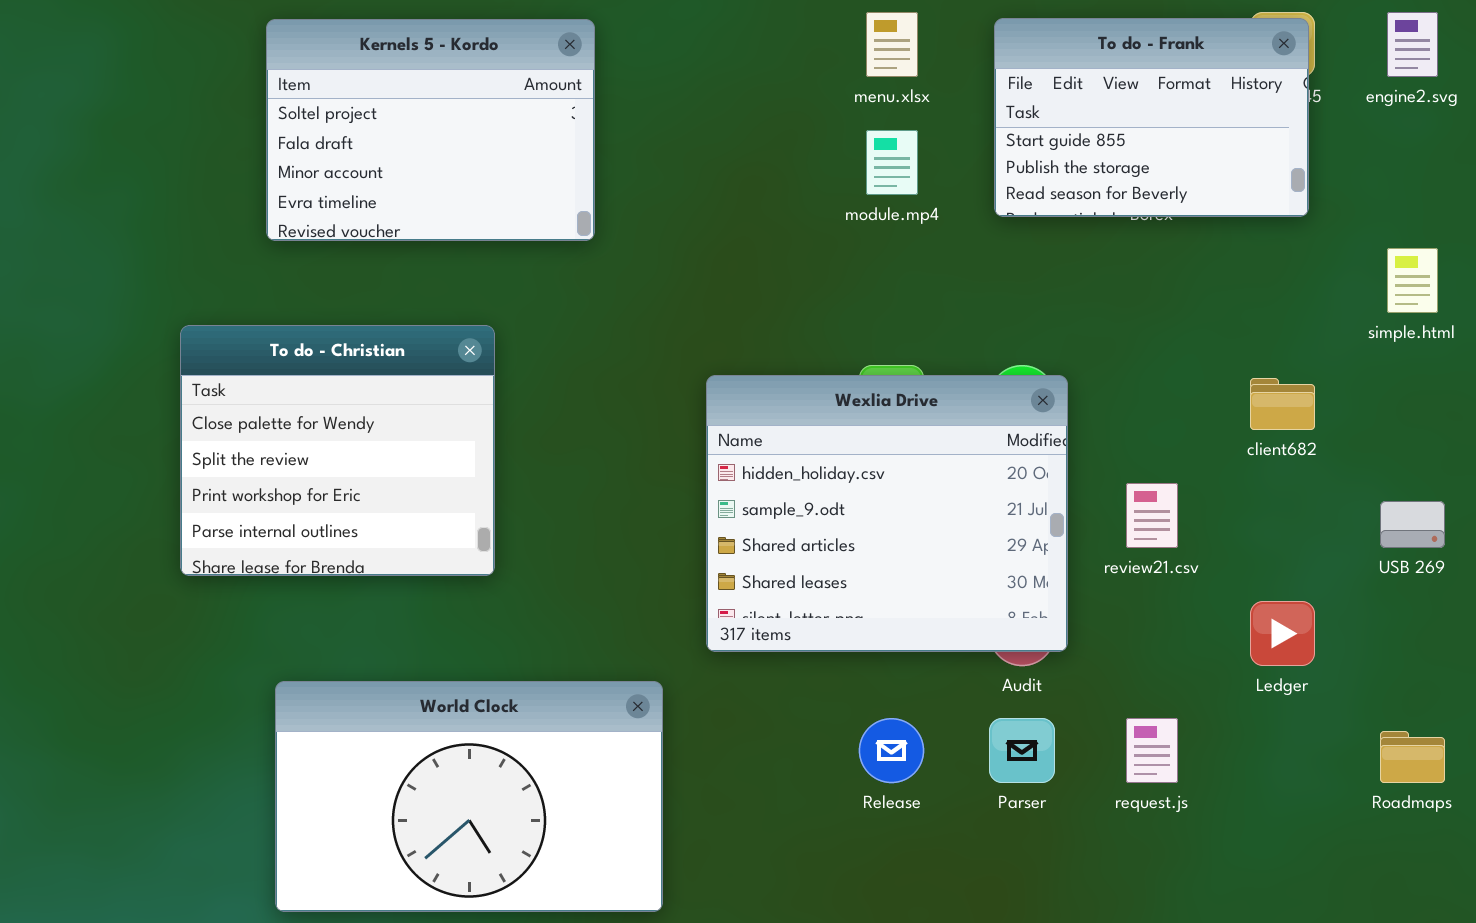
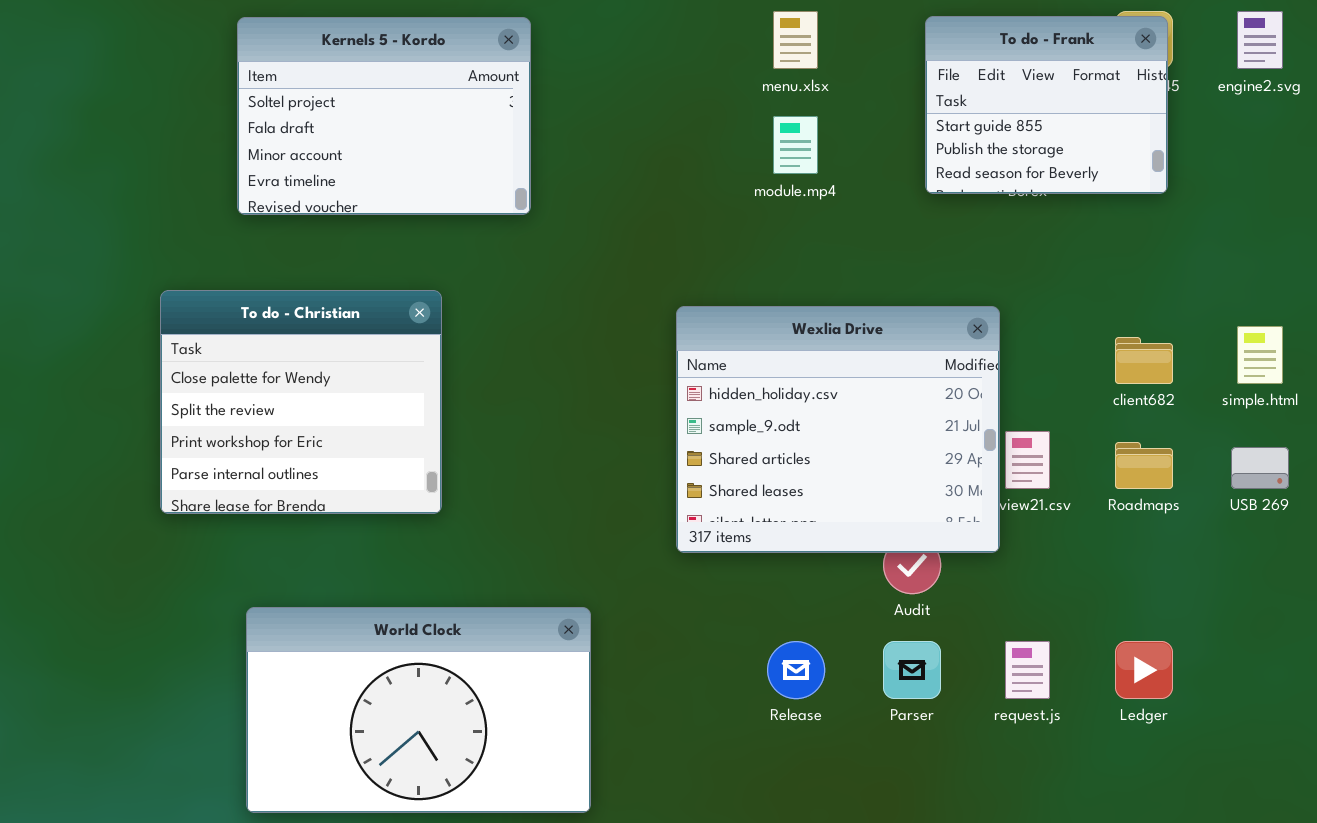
To do - Frank: [994,18,1309,217] -> [925,16,1168,194], resized
simple.html: [1387,248,1438,313] -> [1237,326,1283,384], moved
Wexlia Drive: [706,375,1068,652] -> [676,306,1000,553], moved
Ledger: [1250,601,1315,666] -> [1115,641,1173,699], moved
Roadmaps: [1380,731,1445,783] -> [1115,442,1173,489], moved

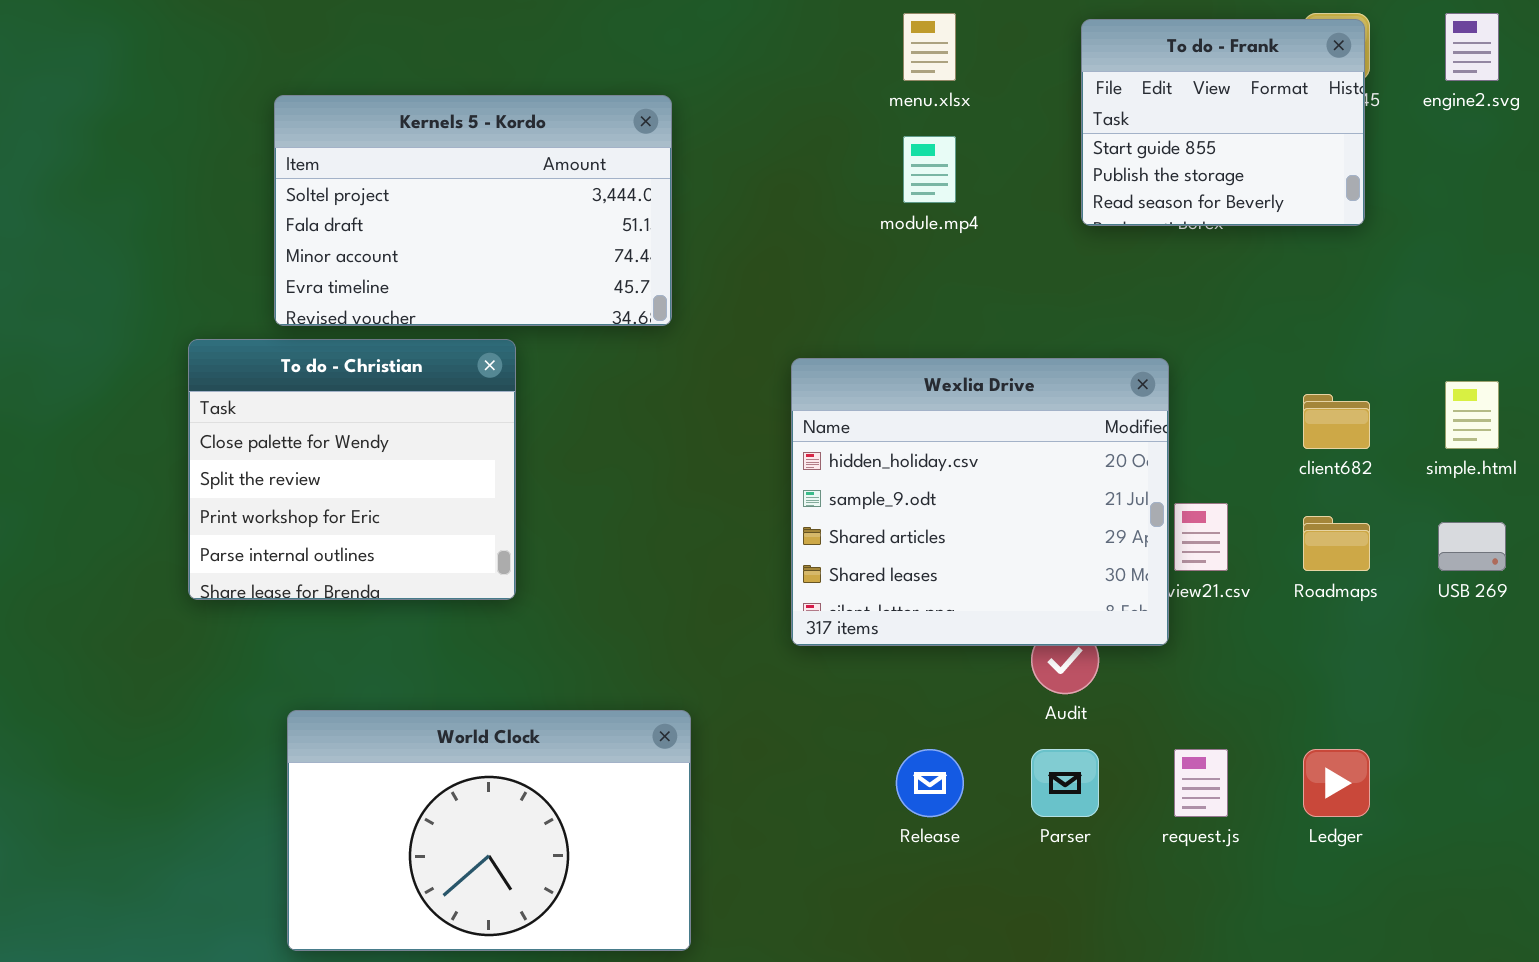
Kernels 5 - Kordo: [237,17,531,215] -> [274,95,672,326], moved, resized

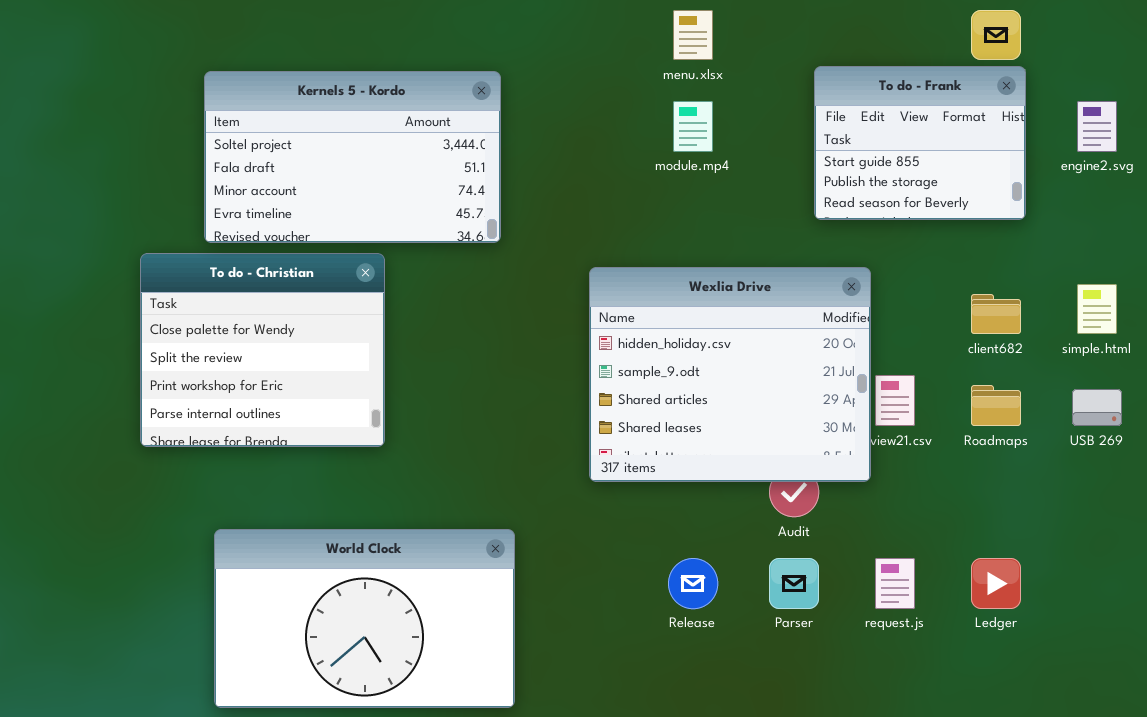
engine2.svg: [1445,13,1499,81] -> [1077,101,1117,152], moved
To do - Frank: [1081,19,1365,226] -> [814,66,1026,220], moved

